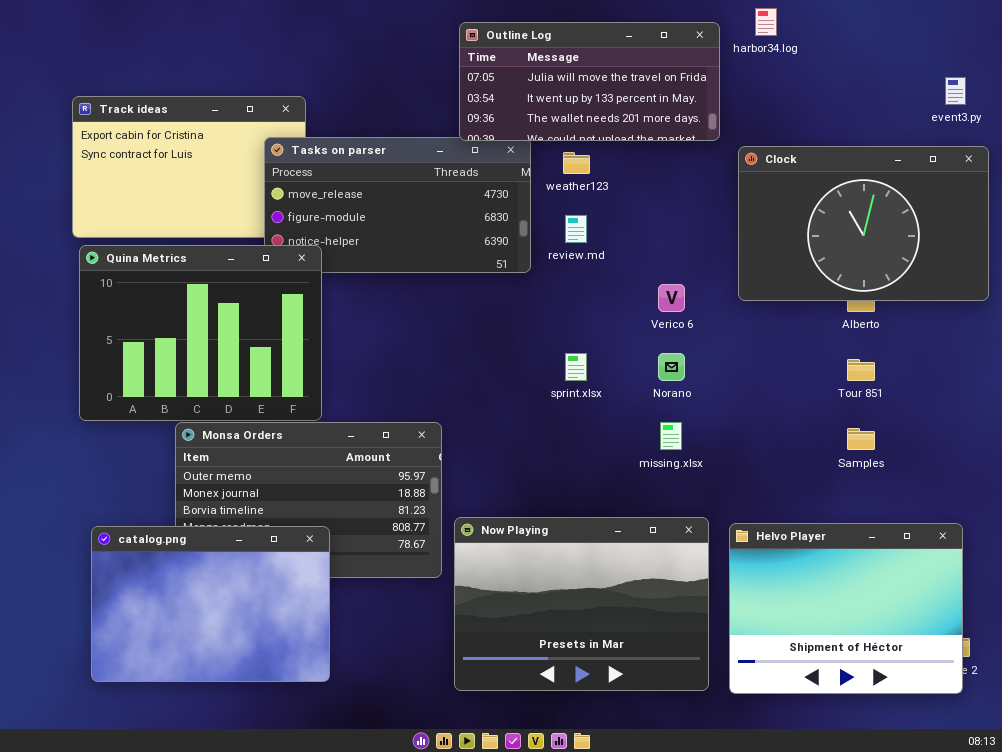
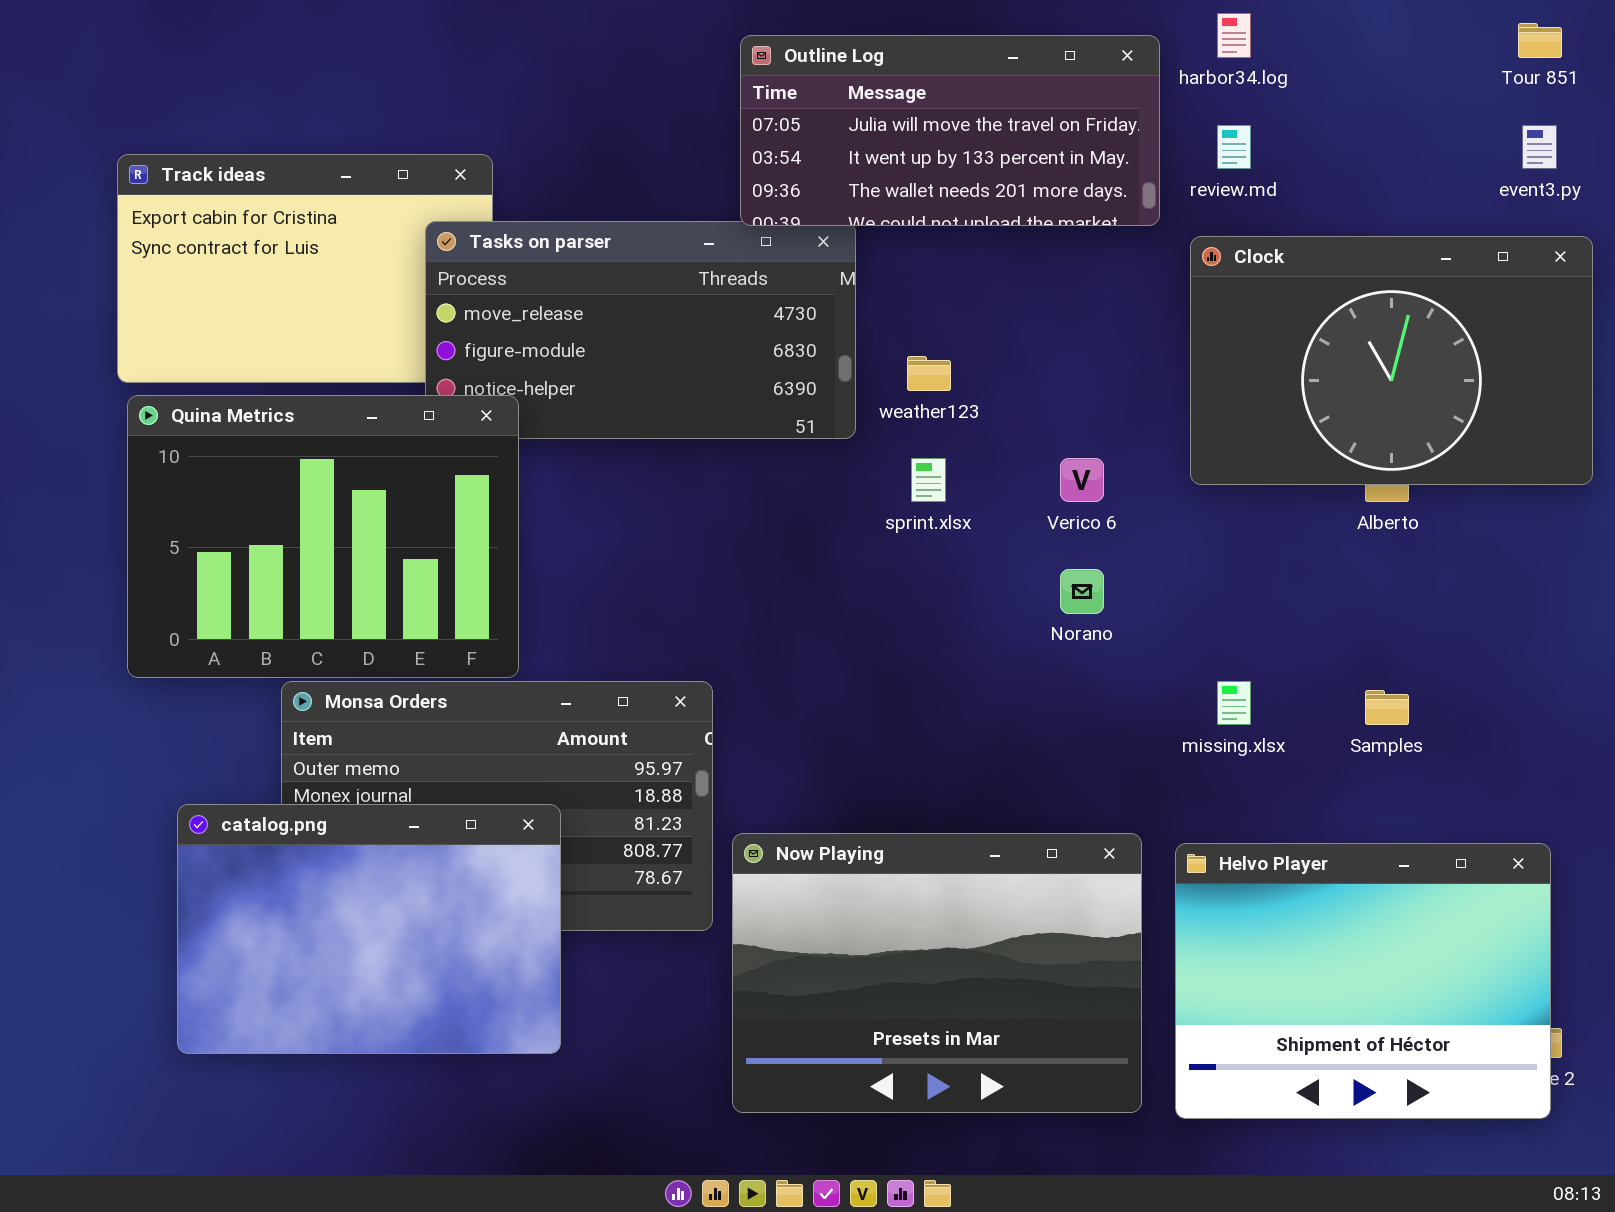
weather123: [563,152,590,174] -> [907,356,951,391], moved
review.md: [565,215,587,243] -> [1217,125,1251,169], moved
sprint.xlsx: [565,353,587,381] -> [911,458,946,502], moved
Tour 851: [847,359,875,381] -> [1518,23,1562,58], moved
missing.xlsx: [660,422,682,450] -> [1217,681,1251,725], moved
catalog.png: [91,526,330,682] -> [177,804,561,1054], moved

